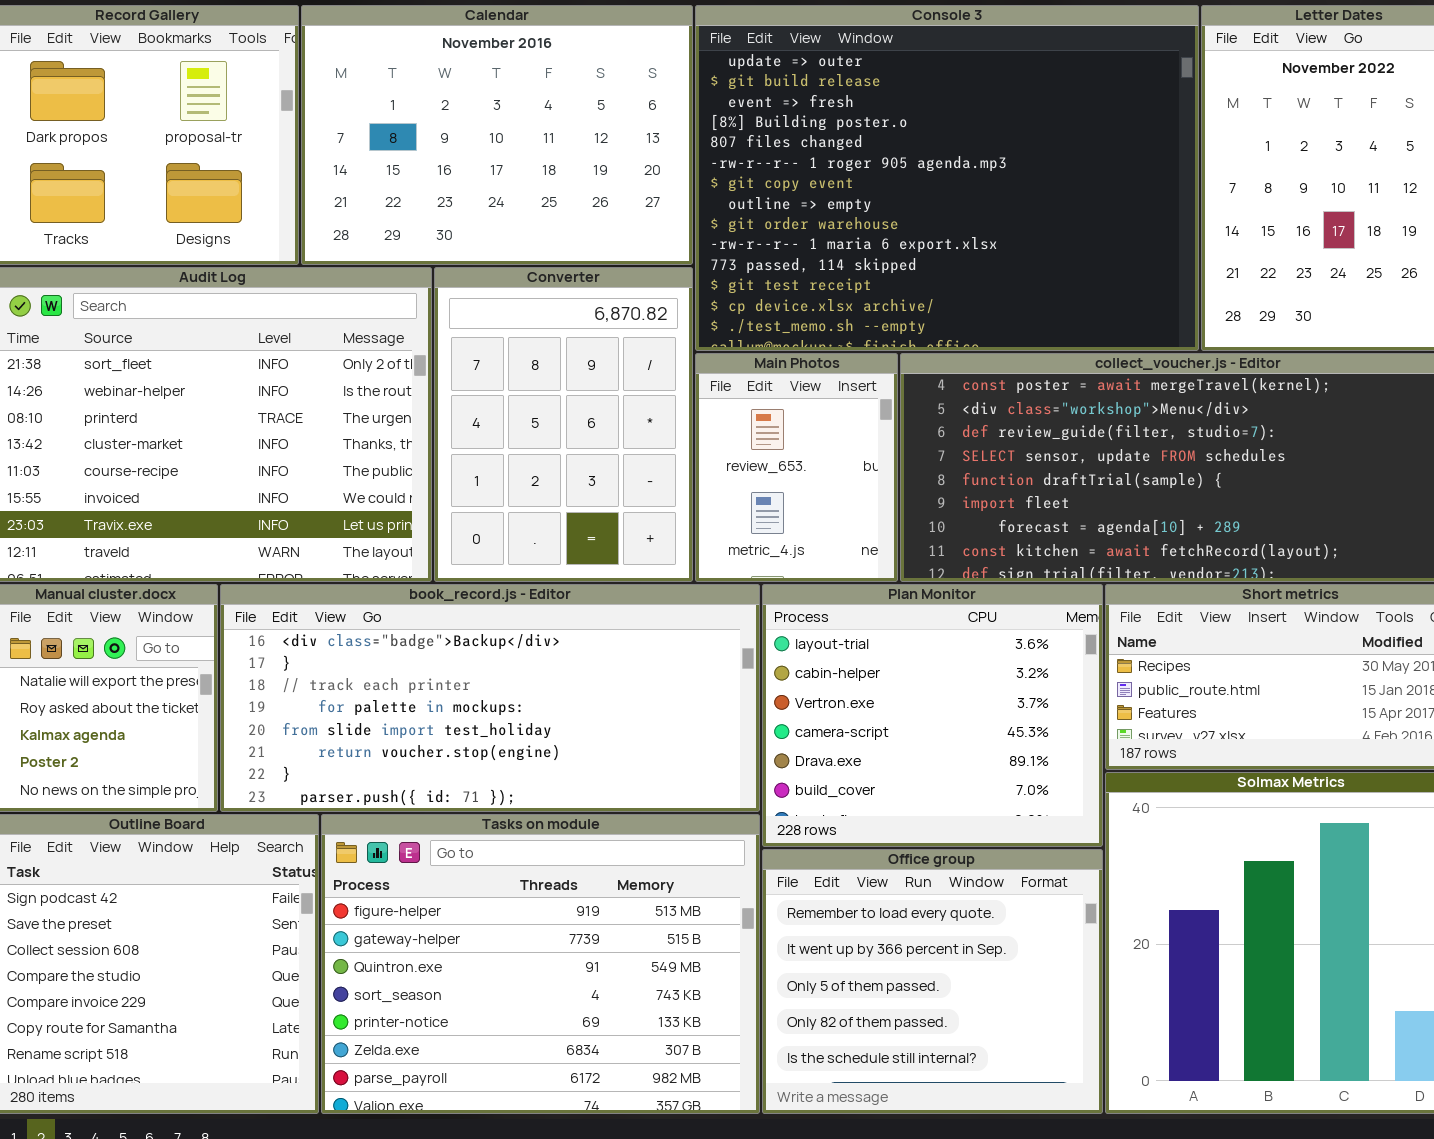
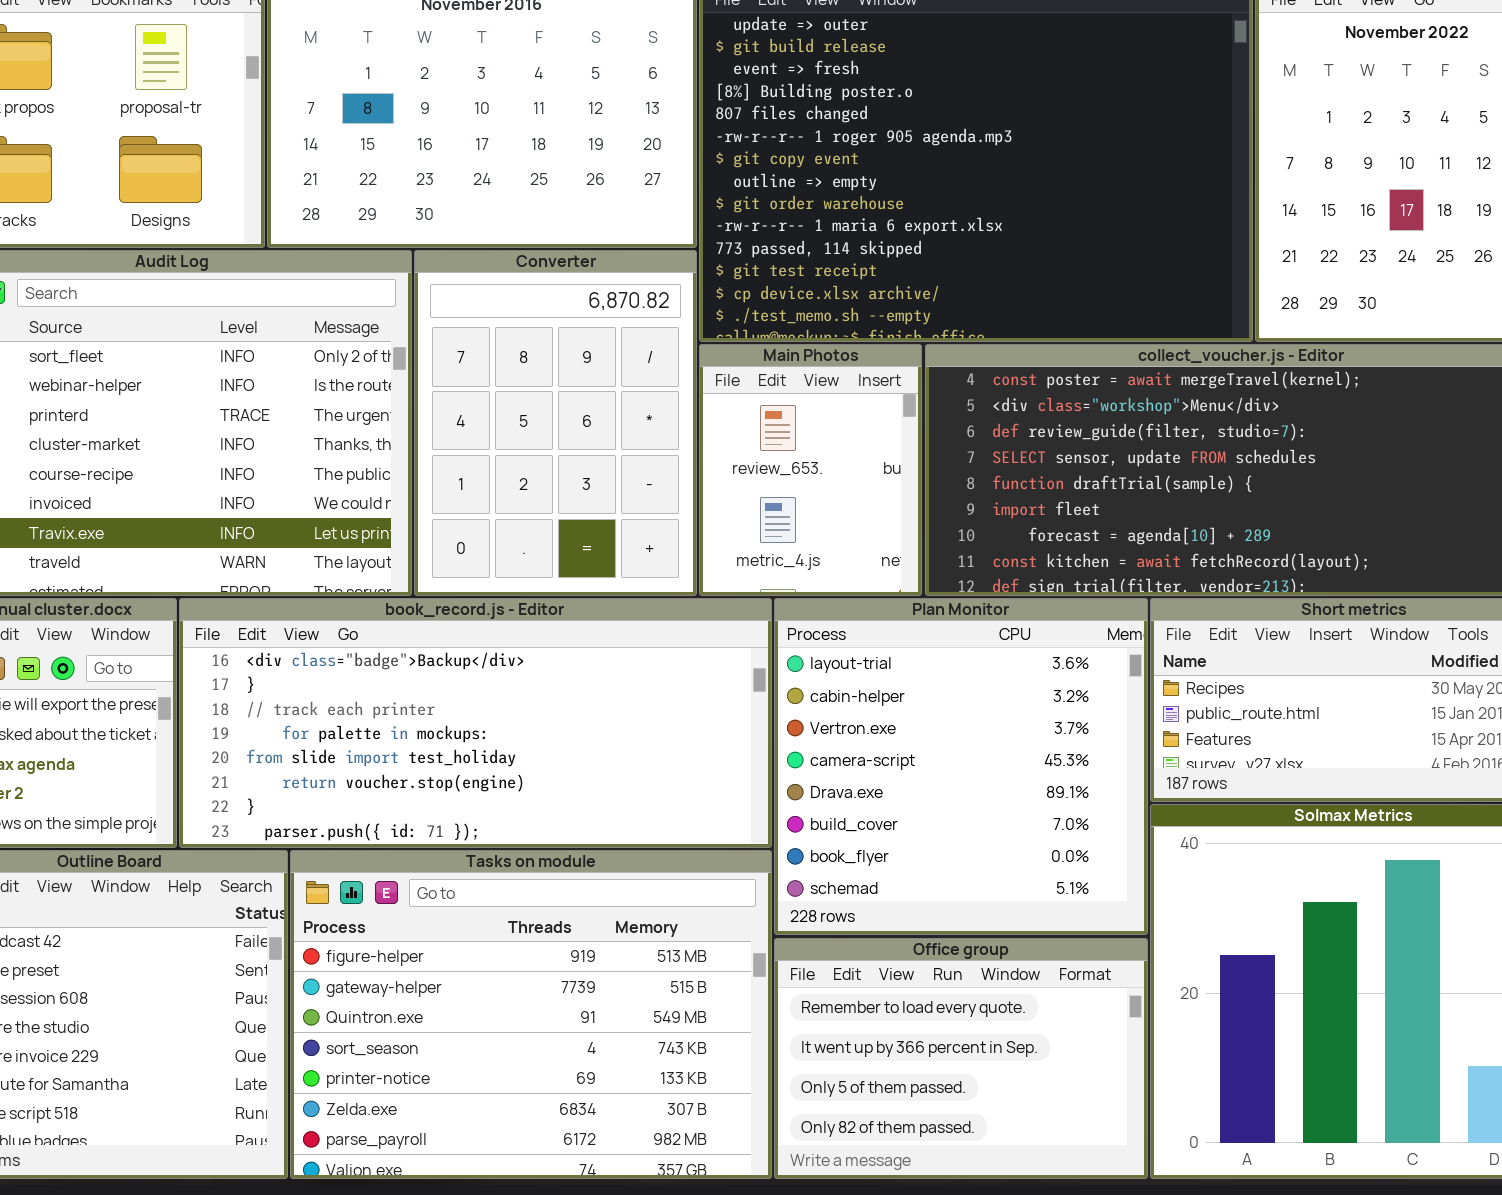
Plan Monitor: [762,584,1103,847] -> [774,598,1148,935], resized
Office group: [762,849,1103,1114] -> [774,938,1148,1179], resized

